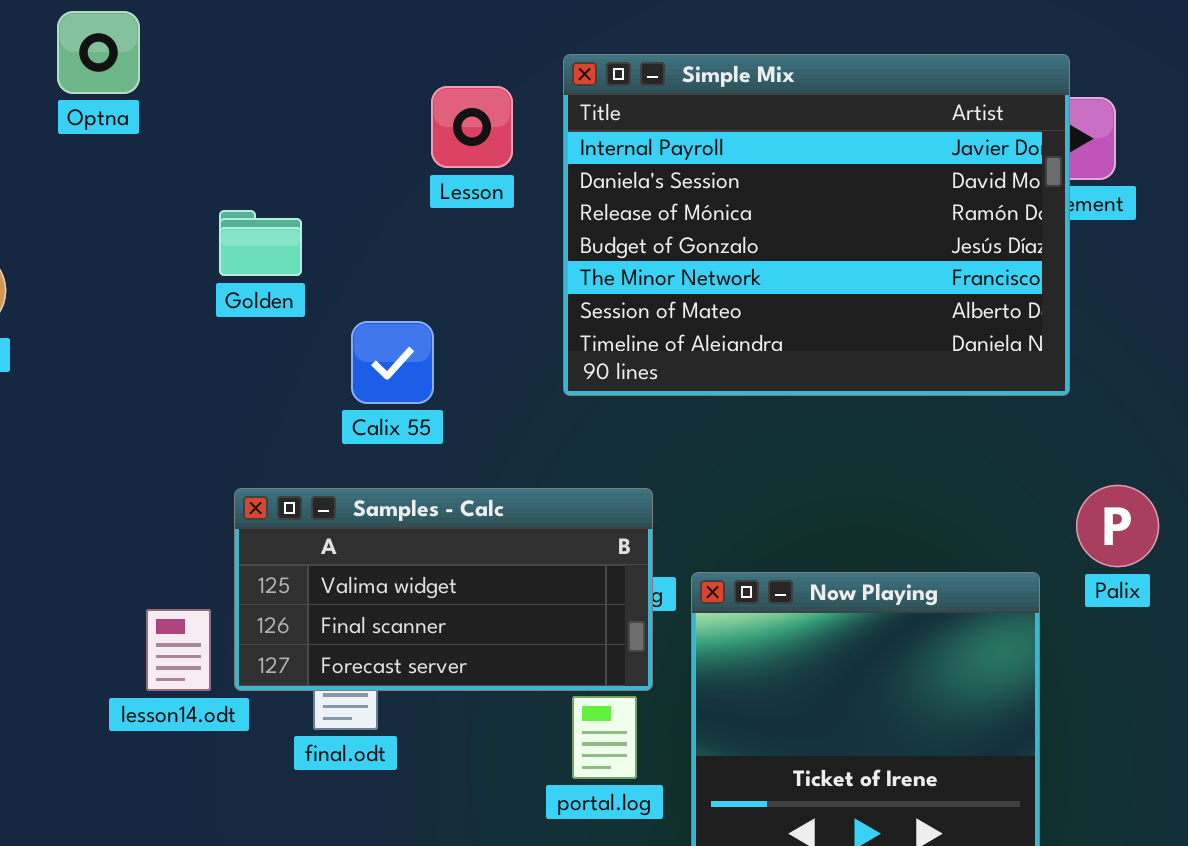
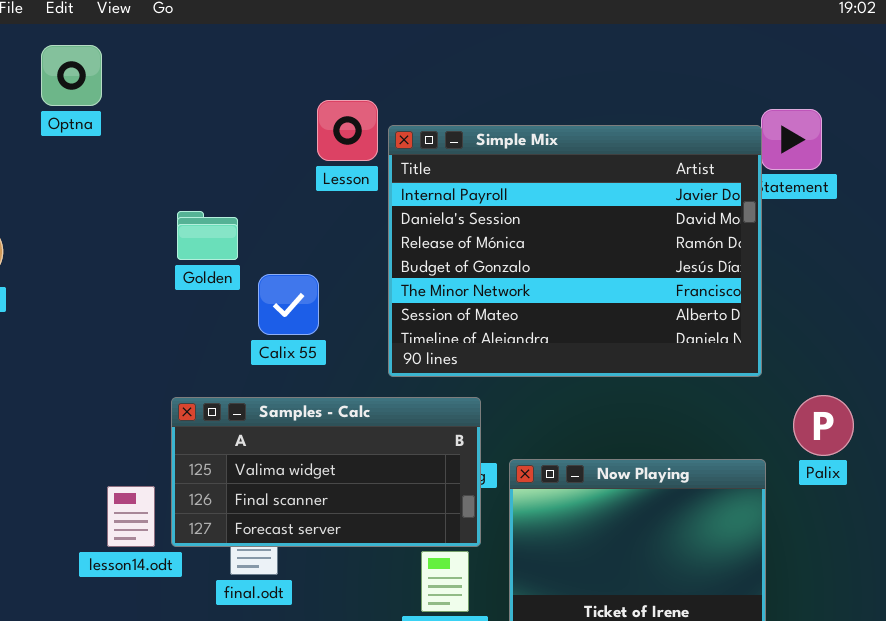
Simple Mix: [563,54,1070,396] -> [388,125,762,377], moved
Golden: [219,210,302,276] -> [177,211,238,260], moved

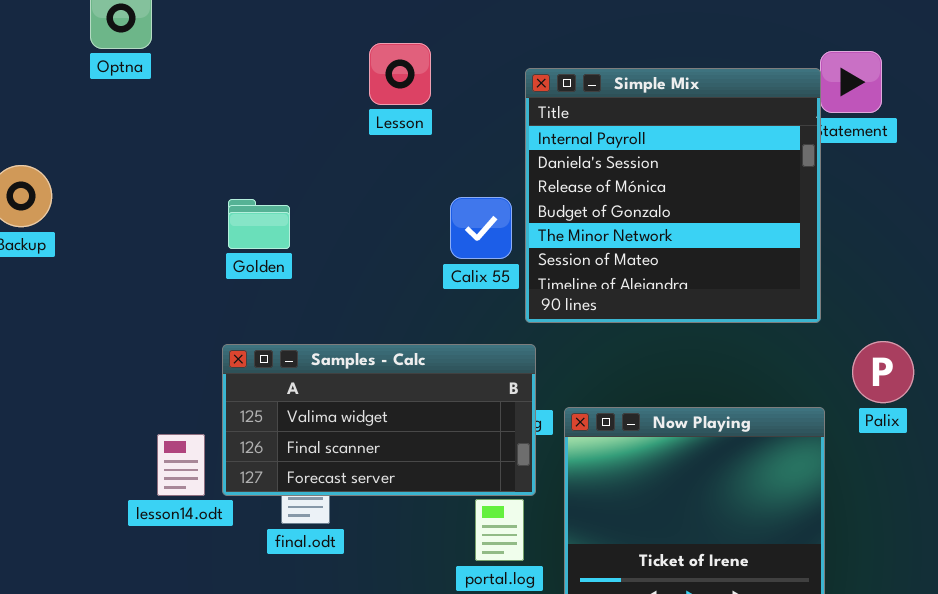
Simple Mix: [388,125,762,377] -> [525,68,821,323], resized
Golden: [177,211,238,260] -> [228,199,290,249], moved
Calix 55: [258,274,319,335] -> [450,197,512,259], moved

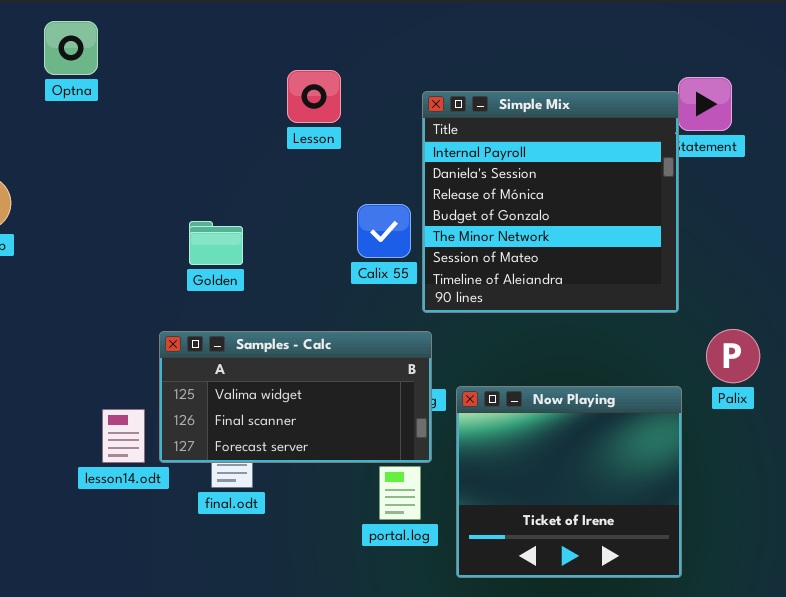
Golden: [228,199,290,249] -> [189,221,243,265], moved

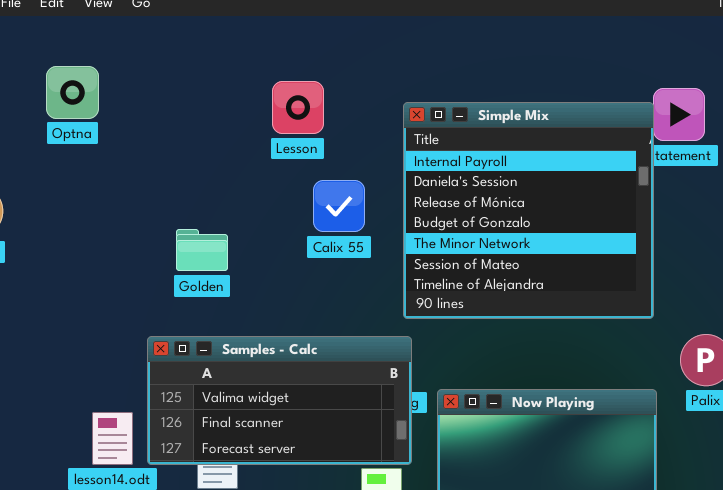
Optna: [44,21,98,75] -> [46,66,99,119], moved
Calix 55: [357,204,411,258] -> [313,180,365,232], moved

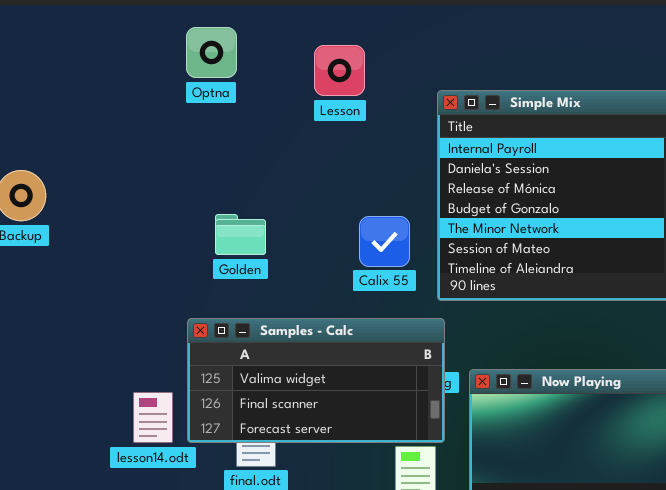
Optna: [46,66,99,119] -> [186,27,237,78], moved
Lesson: [272,81,324,134] -> [314,45,365,96], moved
Calix 55: [313,180,365,232] -> [359,216,410,267], moved

